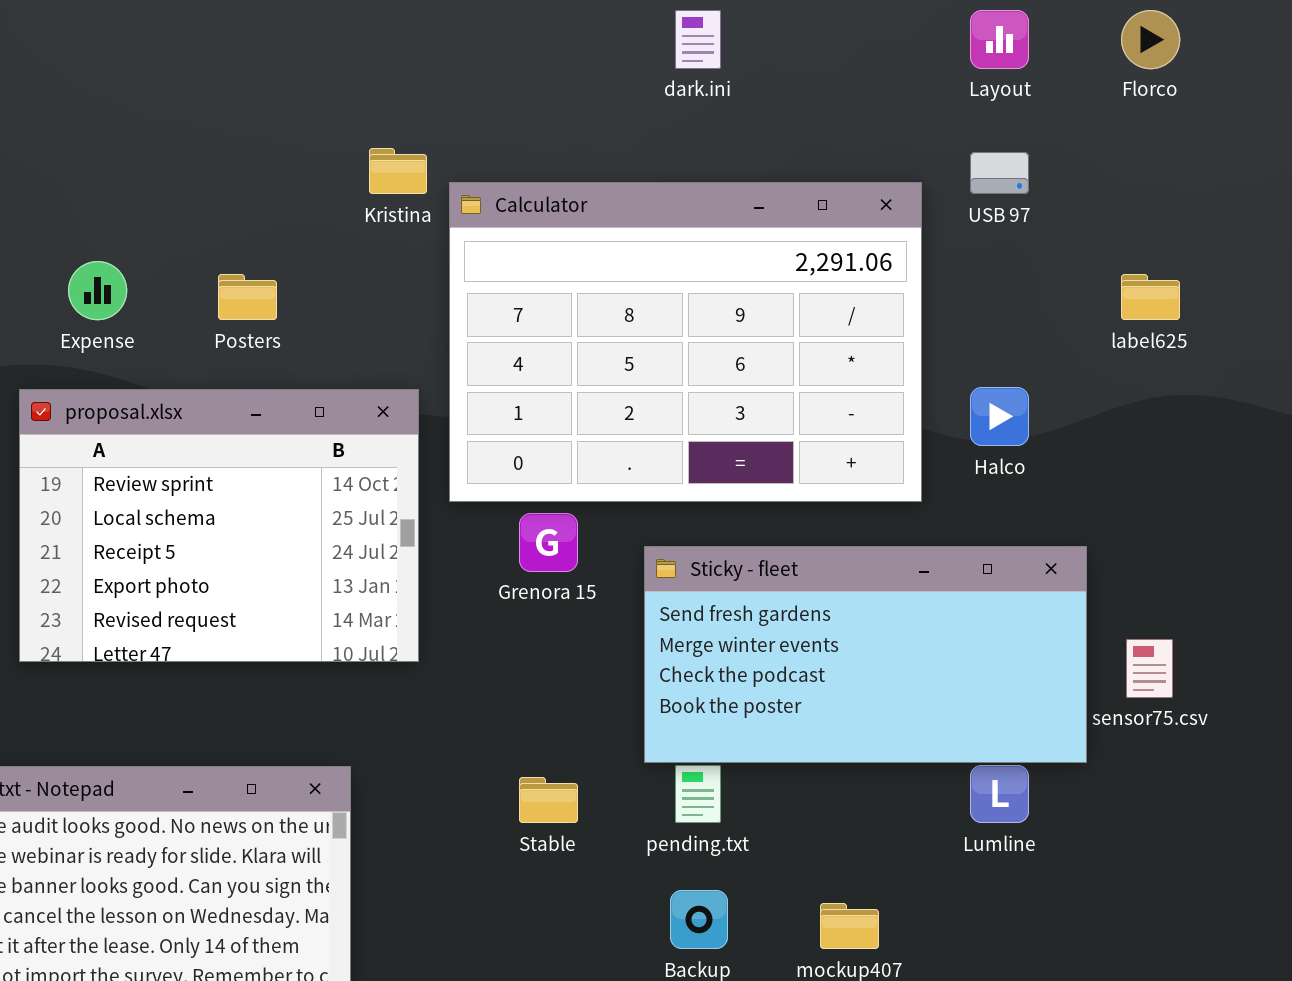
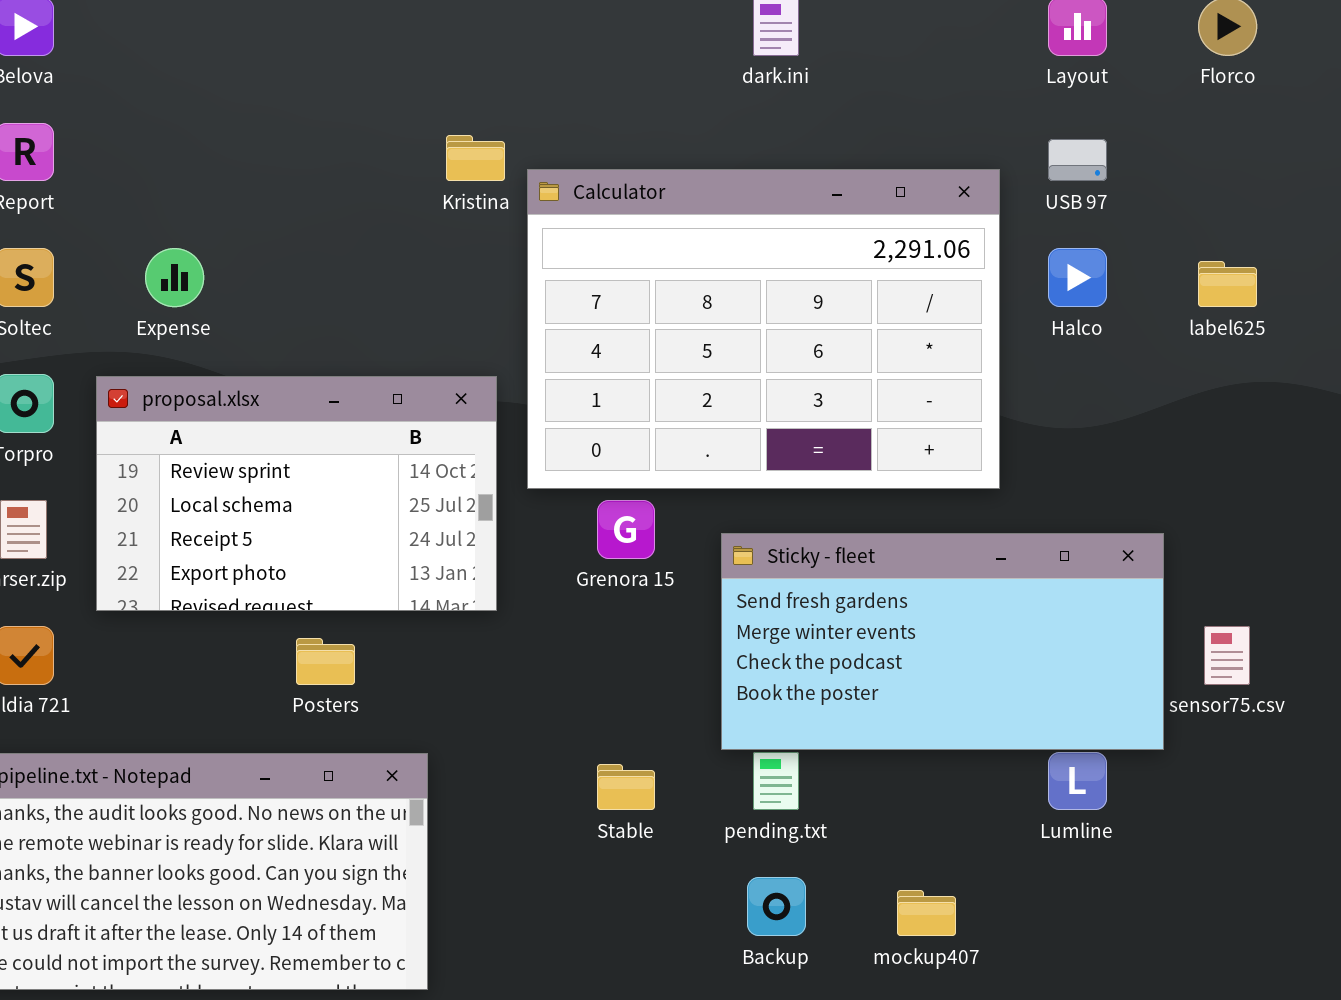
Posters: [218,274,277,320] -> [296,638,355,685], moved
Halco: [970,387,1029,446] -> [1048,248,1107,307], moved
proposal.xlsx: [19,389,419,662] -> [96,376,497,611], resized

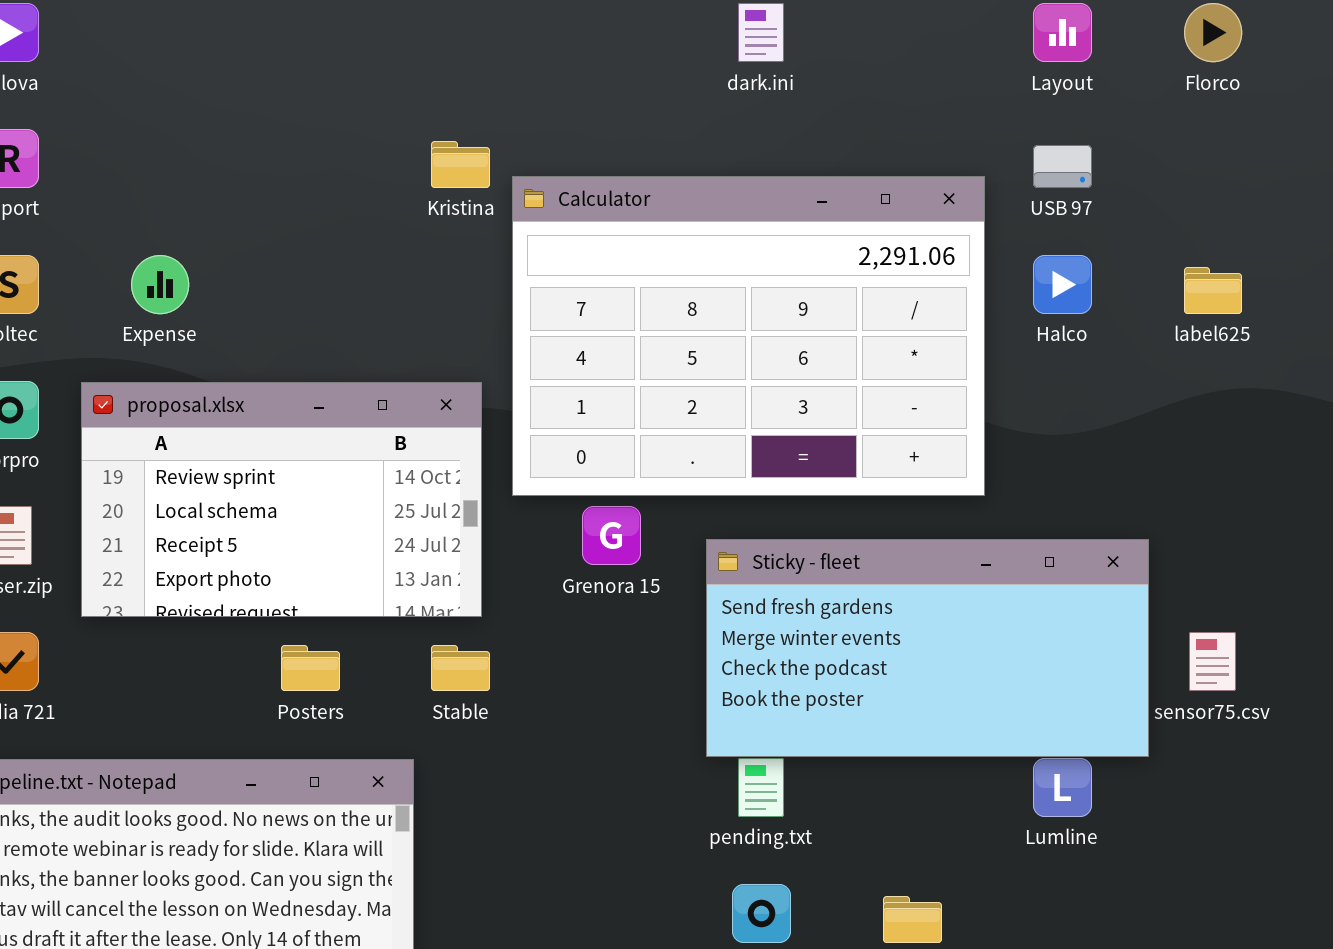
Stable: [597,764,655,810] -> [431,645,490,691], moved

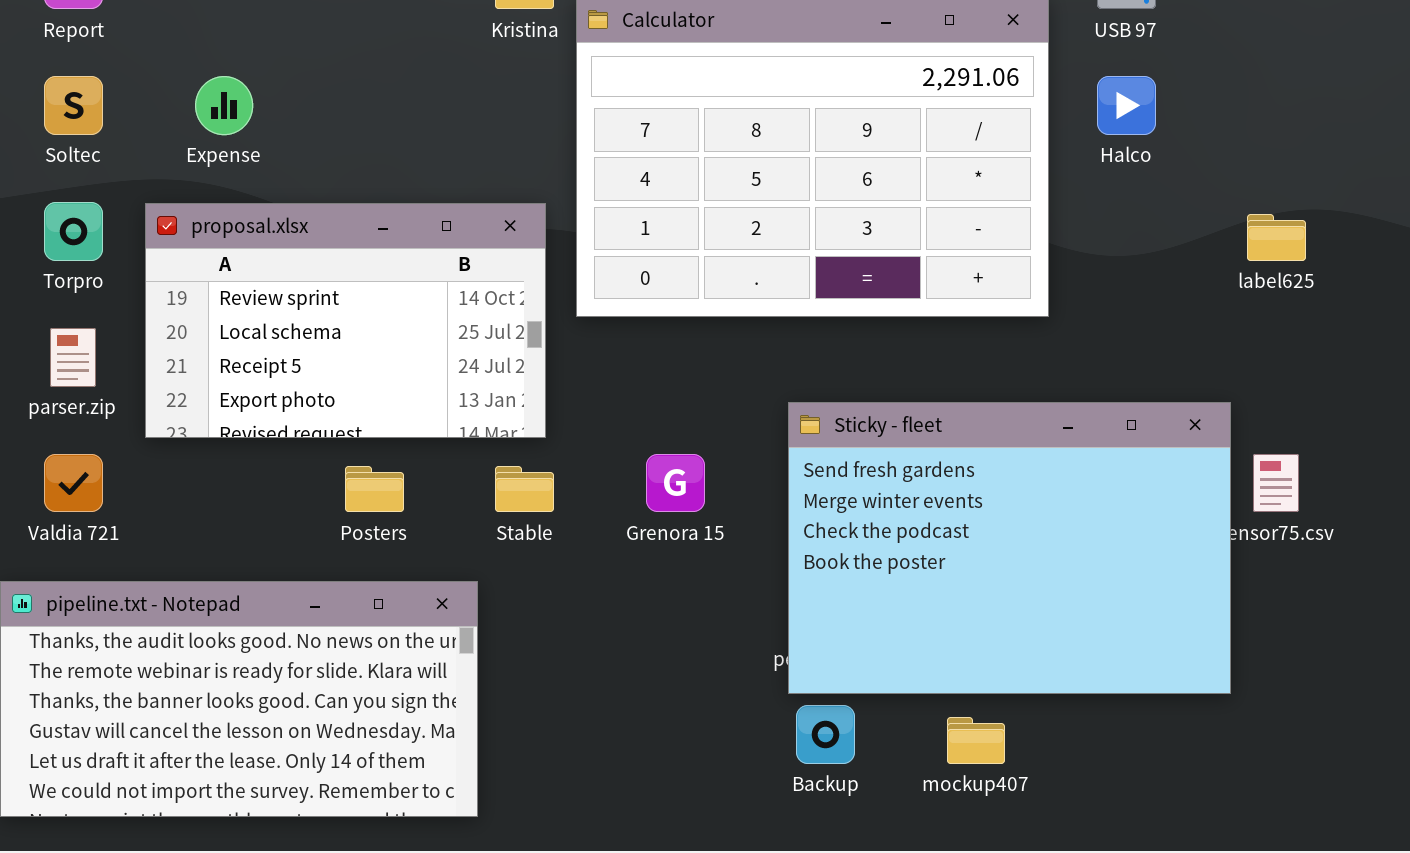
label625: [1184,267,1242,314] -> [1247,214,1306,261], moved
Grenora 15: [582,506,641,565] -> [646,454,705,512], moved
Sticky - fleet: [706,539,1149,757] -> [788,402,1231,694], moved, resized

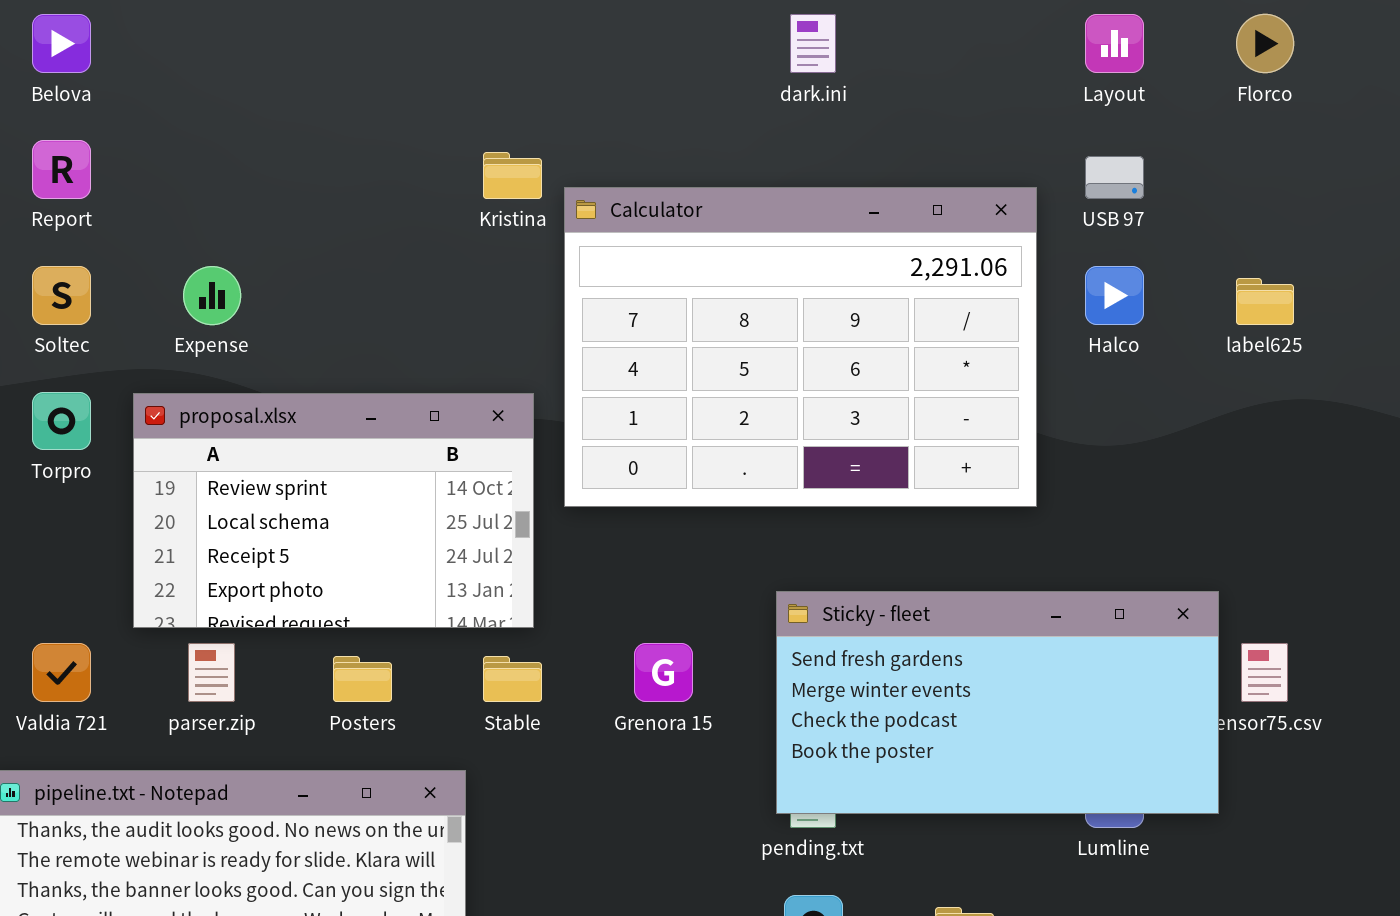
label625: [1247,214,1306,261] -> [1236,278,1294,325], moved
parser.zip: [50,328,96,387] -> [188,643,235,702], moved
Sticky - fleet: [788,402,1231,694] -> [776,591,1219,814], resized

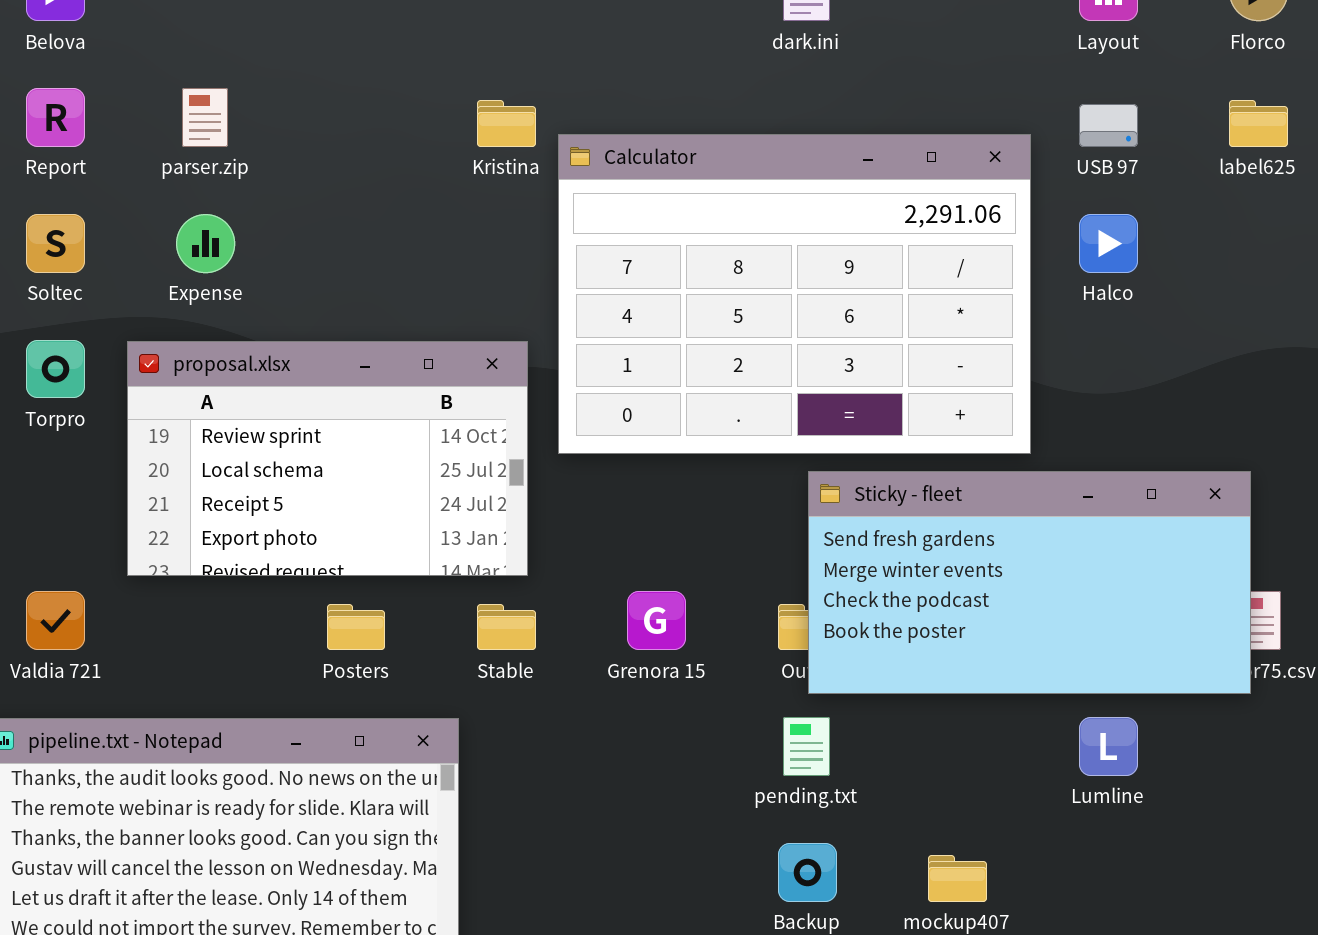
label625: [1236,278,1294,325] -> [1229,100,1288,147], moved
Sticky - fleet: [776,591,1219,814] -> [808,471,1251,694], moved
parser.zip: [188,643,235,702] -> [182,88,228,147], moved

